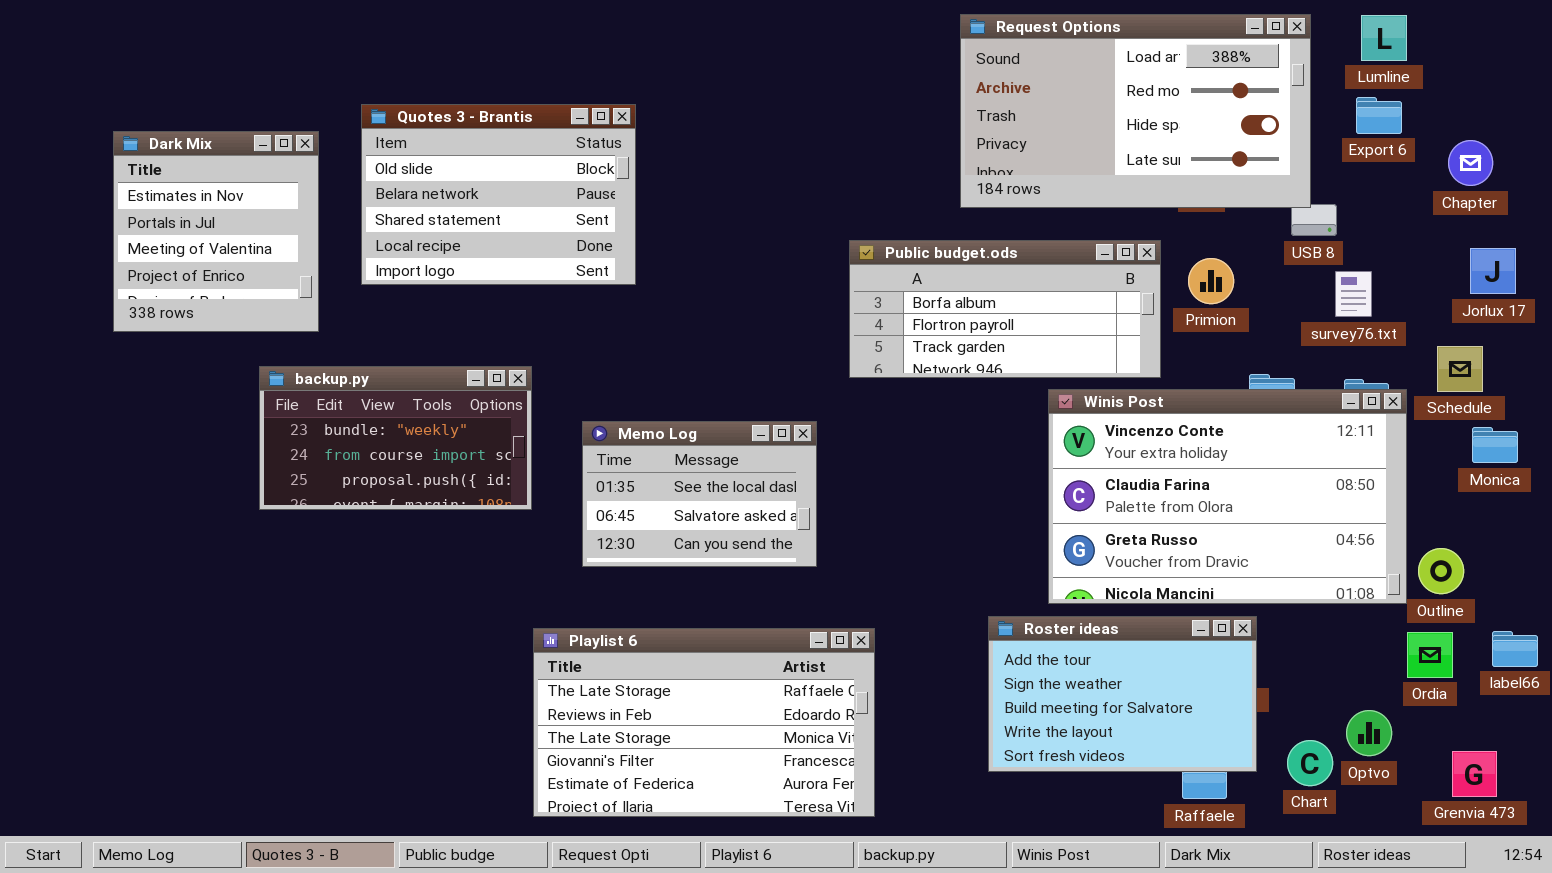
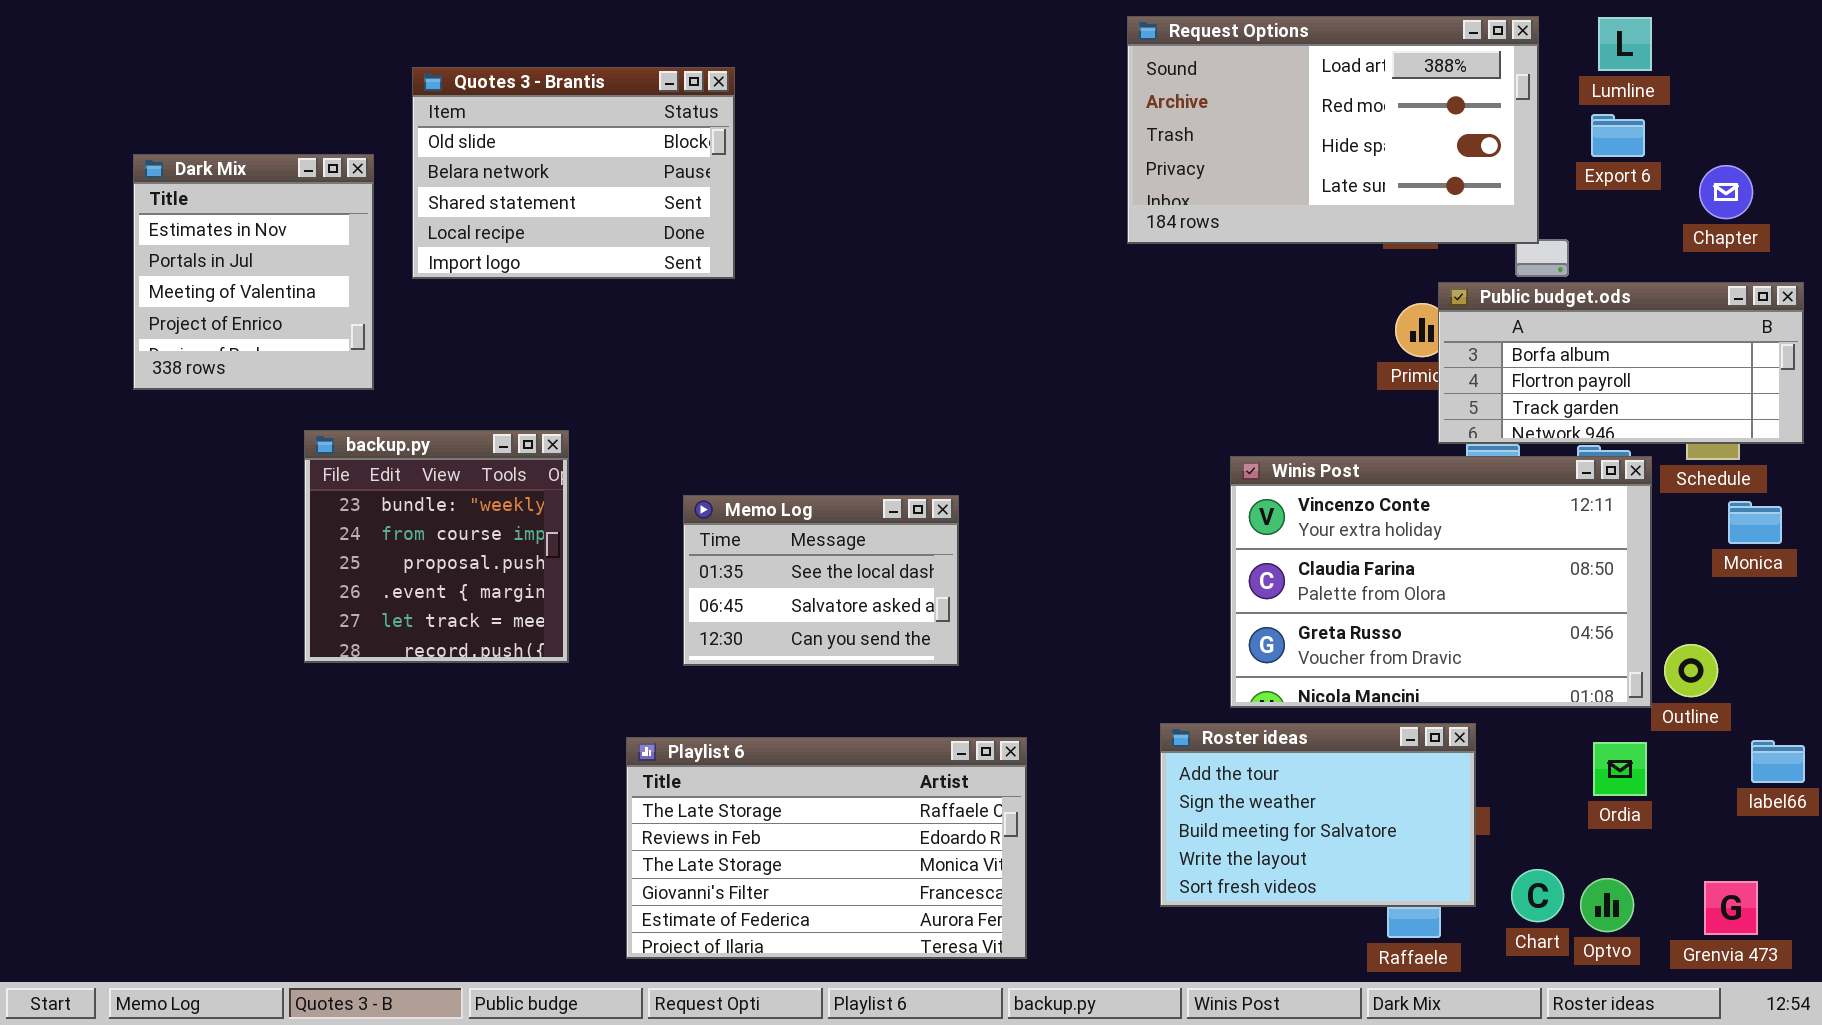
Quotes 3 - Brantis: [361,104,636,285] -> [412,67,735,279], moved
Public budget.ods: [849,240,1161,378] -> [1438,282,1804,444], moved
backup.py: [259,366,532,510] -> [304,430,569,663], resized
Ordia: [1407,632,1453,678] -> [1593,742,1647,796], moved
Optvo: [1346,710,1392,756] -> [1580,878,1634,932], moved

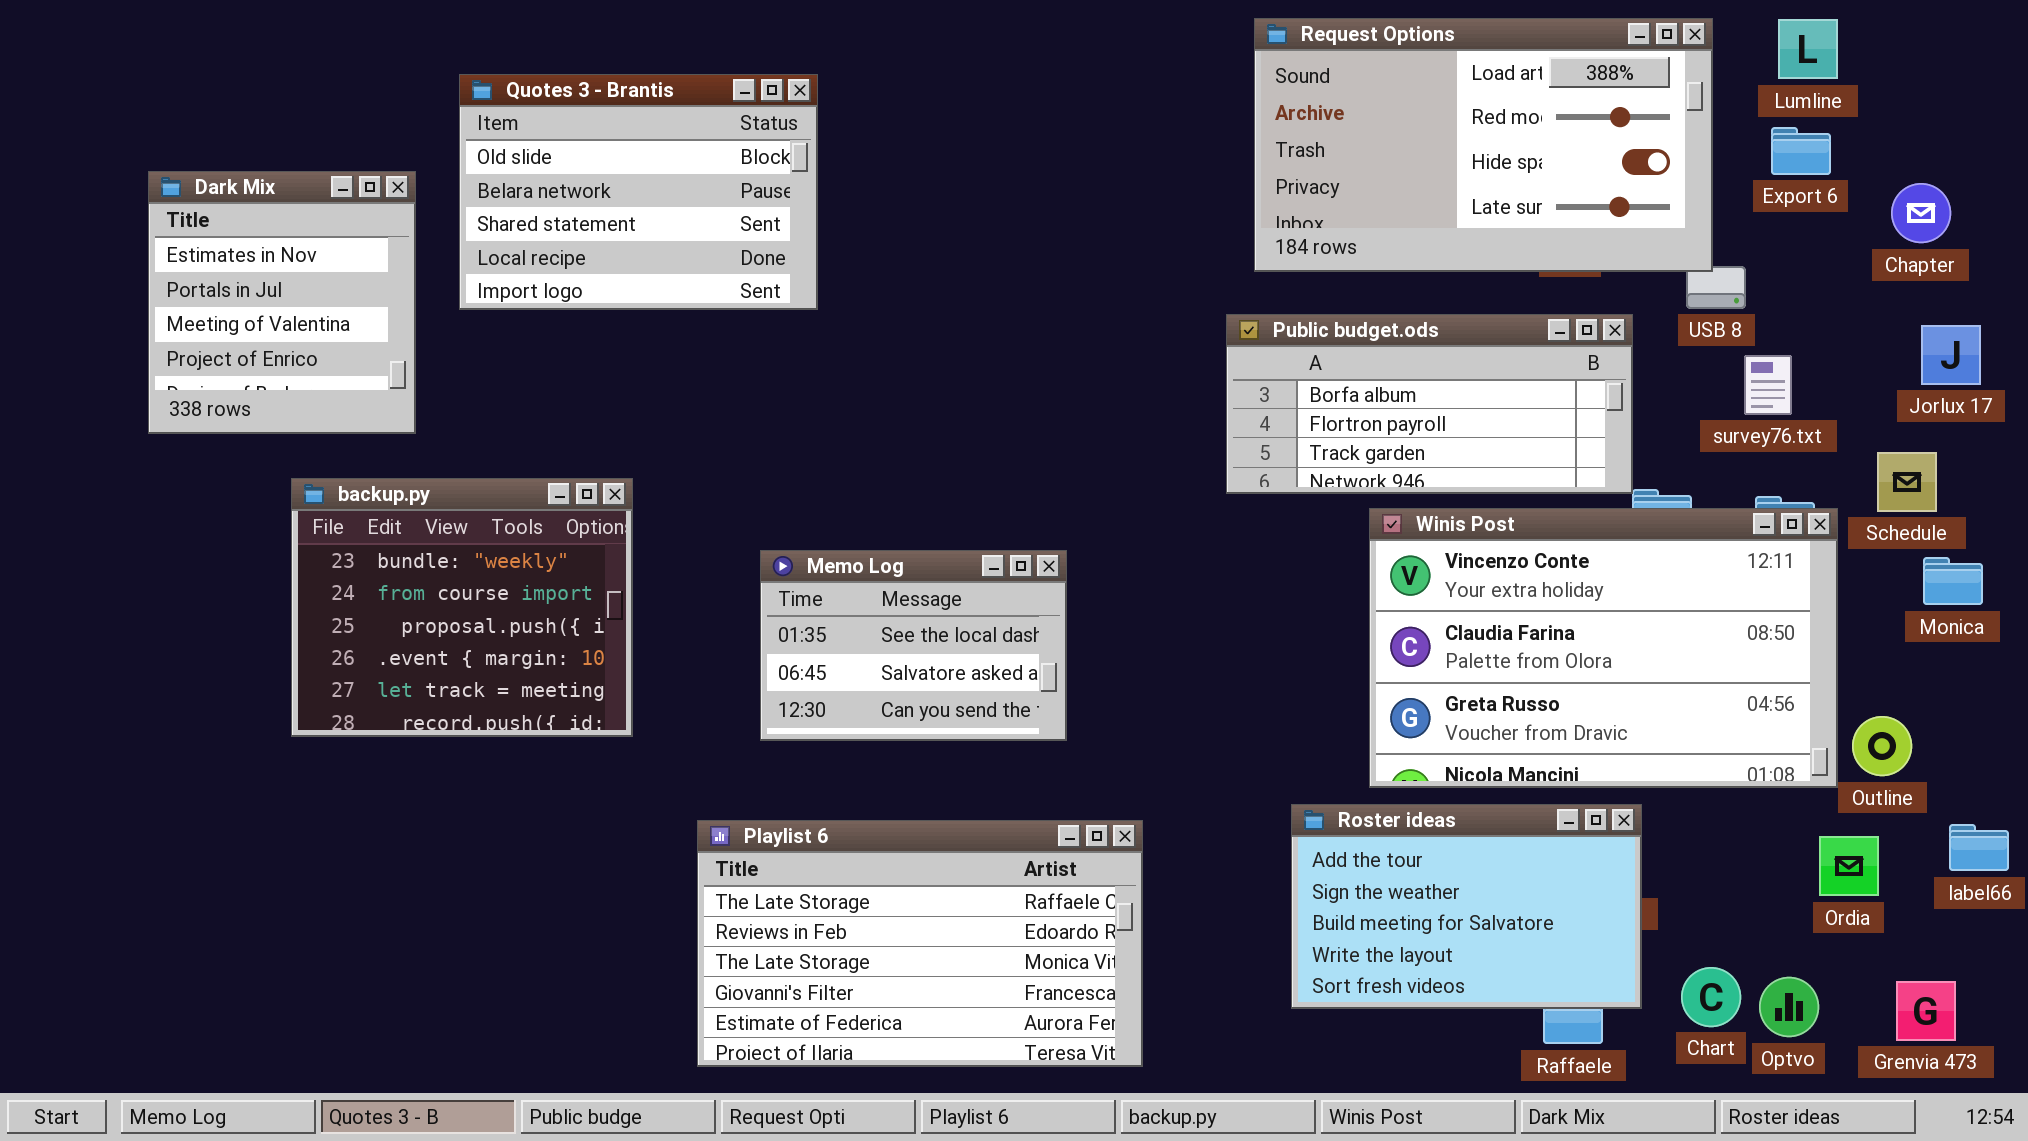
Public budget.ods: [1438,282,1804,444] -> [1226,314,1633,494], moved
backup.py: [304,430,569,663] -> [291,478,633,737], resized
Ordia: [1593,742,1647,796] -> [1819,836,1879,896], moved

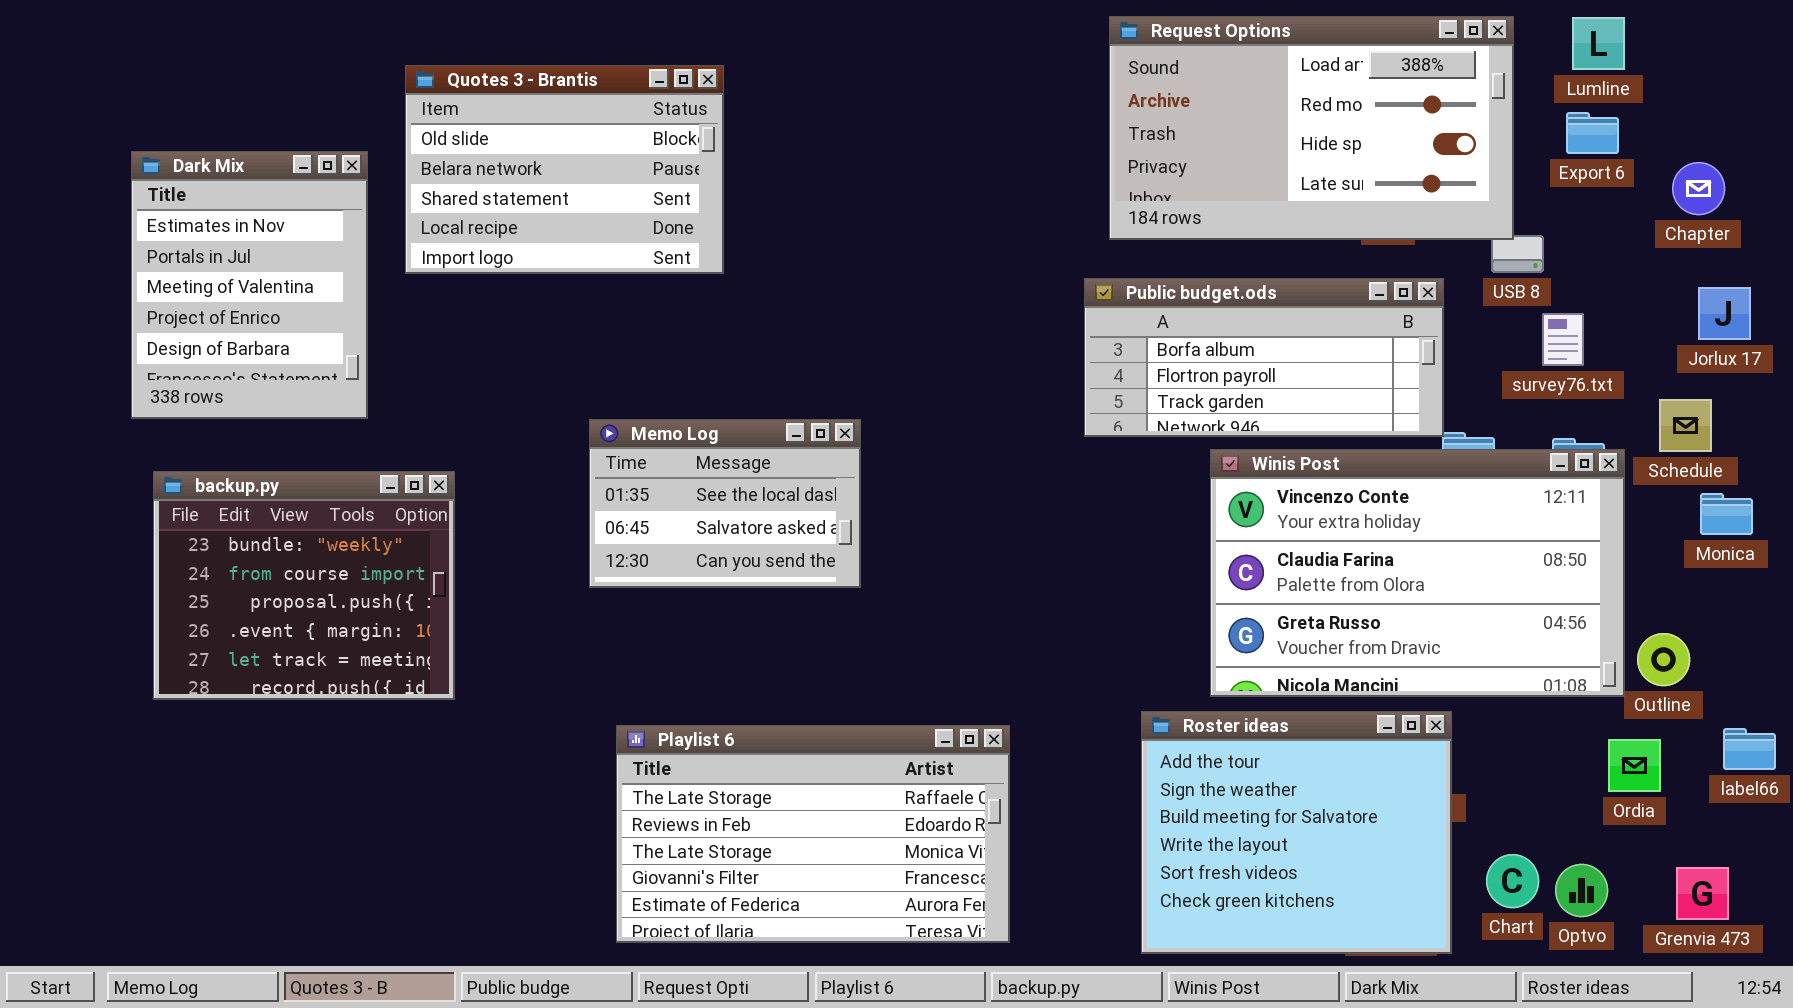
Dark Mix: [148,171,416,434] -> [131,151,368,419], resized
backup.py: [291,478,633,737] -> [153,471,455,700], moved
Memo Log: [760,550,1067,741] -> [589,419,861,588], moved
Roster ideas: [1291,804,1642,1009] -> [1141,711,1452,954], resized

